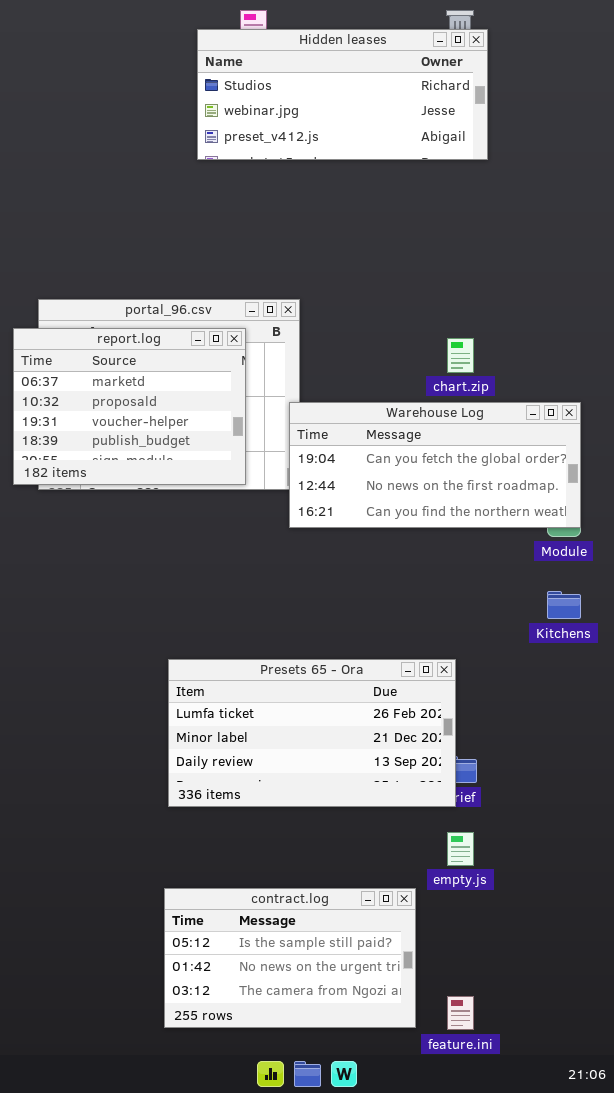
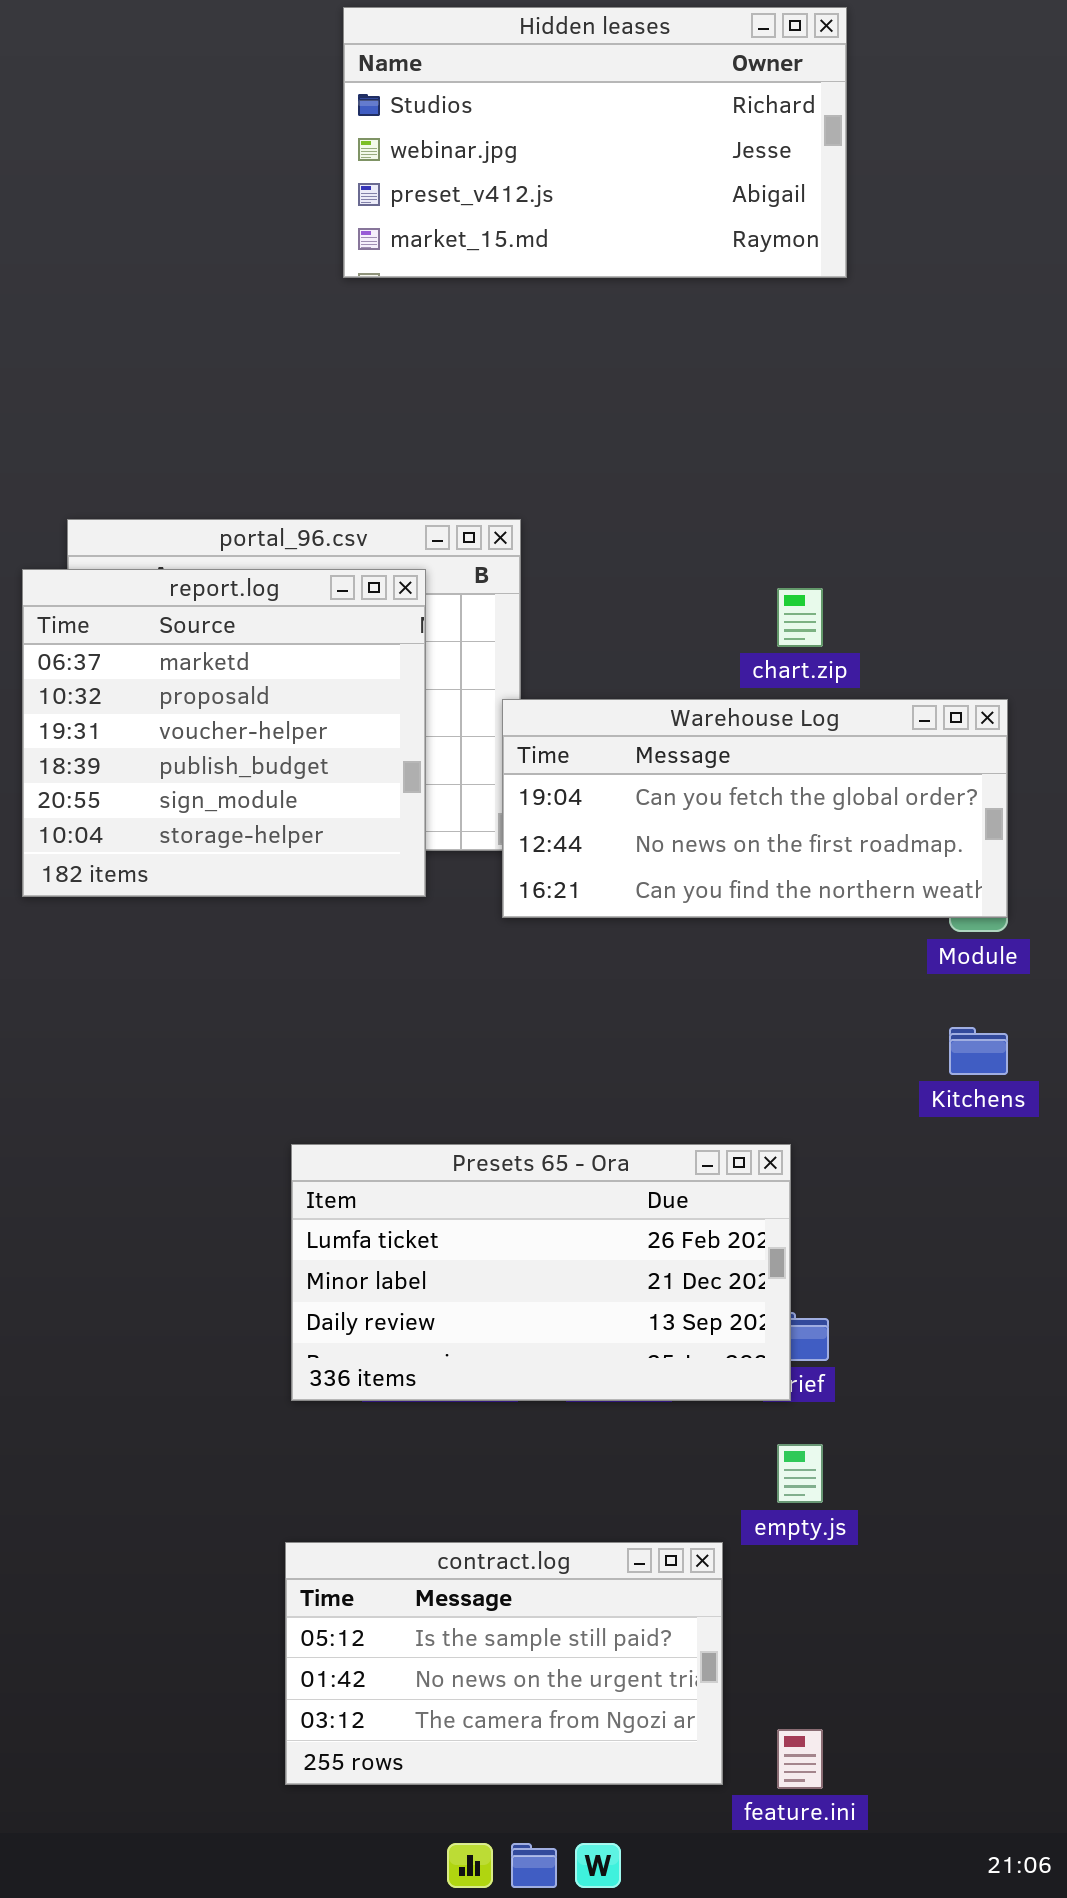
Hidden leases: [197,29,488,160] -> [343,7,847,278], resized
report.log: [13,328,246,485] -> [22,569,426,897], resized

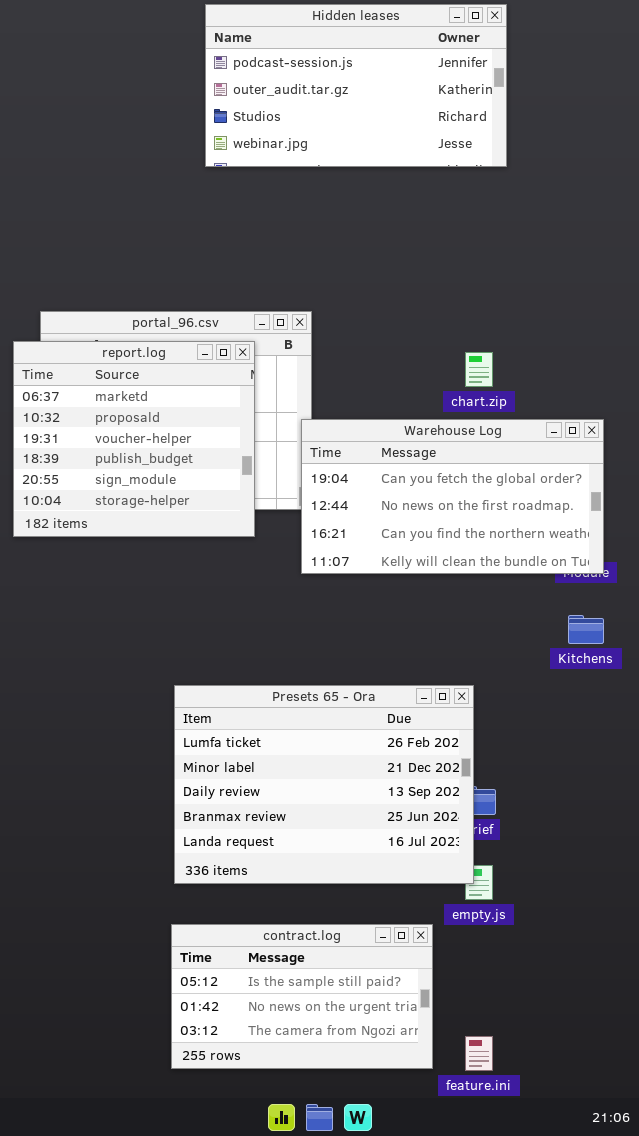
Hidden leases: [343,7,847,278] -> [205,4,507,167], scrolled up 2 rows
Warehouse Log: [502,699,1008,918] -> [301,419,604,574], resized
Presets 65 - Ora: [291,1144,791,1401] -> [174,685,474,884], resized

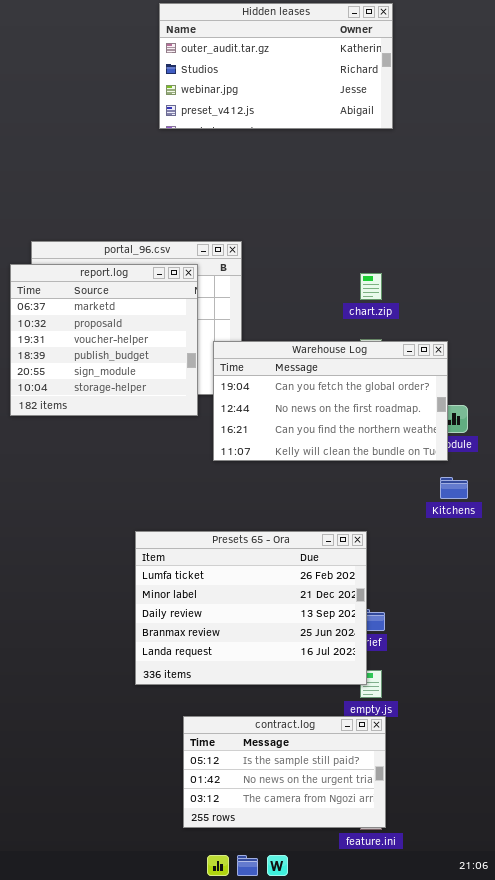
Hidden leases: [205,4,507,167] -> [159,3,393,129], scrolled down 1 row
Warehouse Log: [301,419,604,574] -> [213,341,448,461], moved
contract.log: [171,924,433,1069] -> [183,716,386,828], moved

